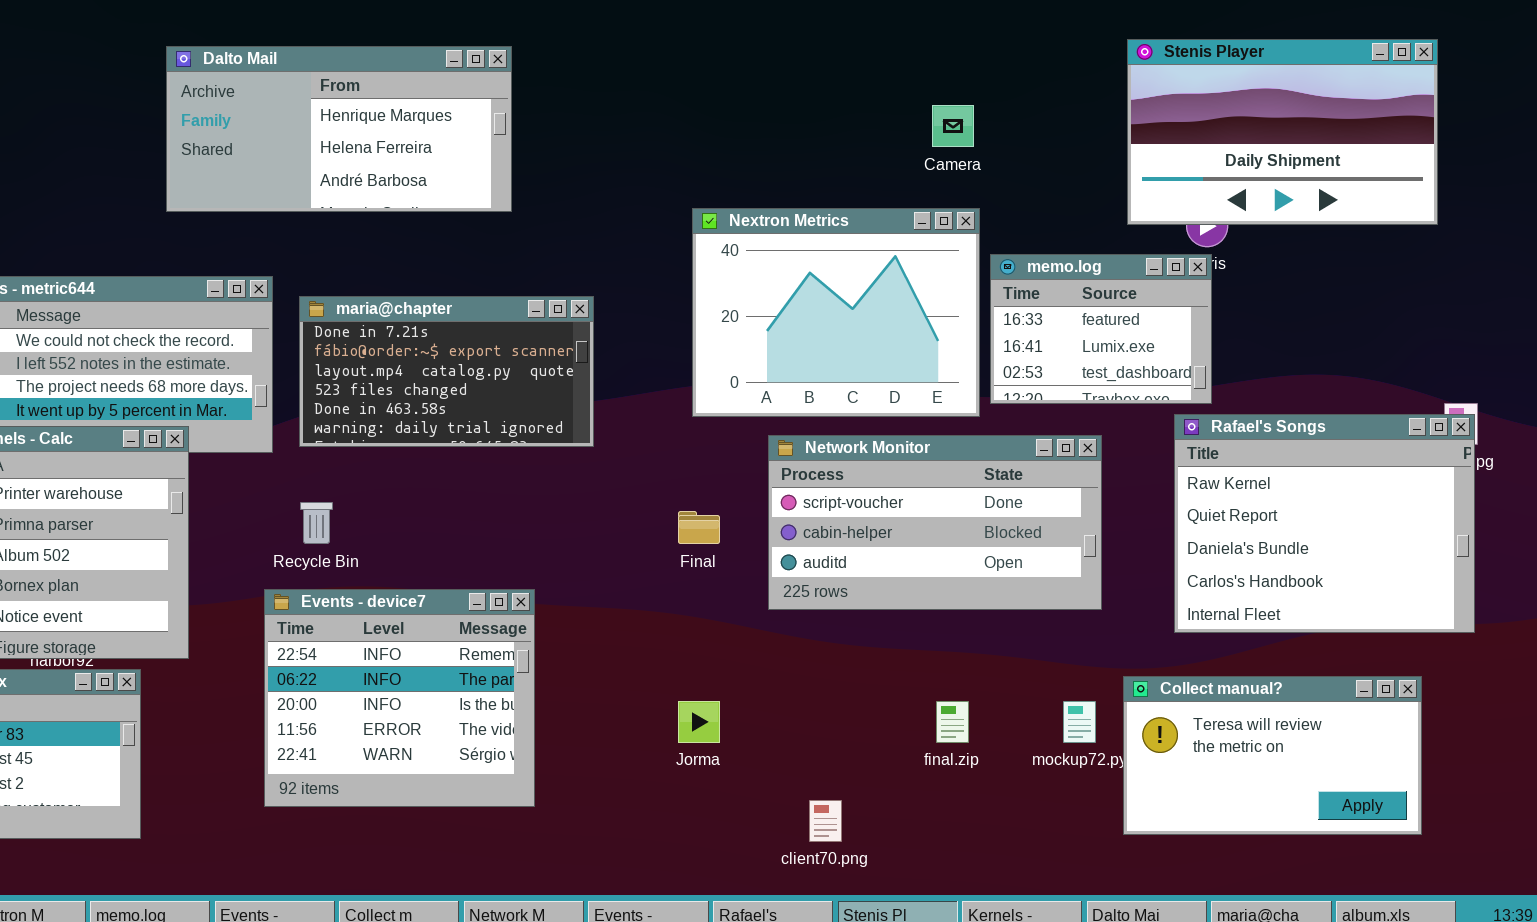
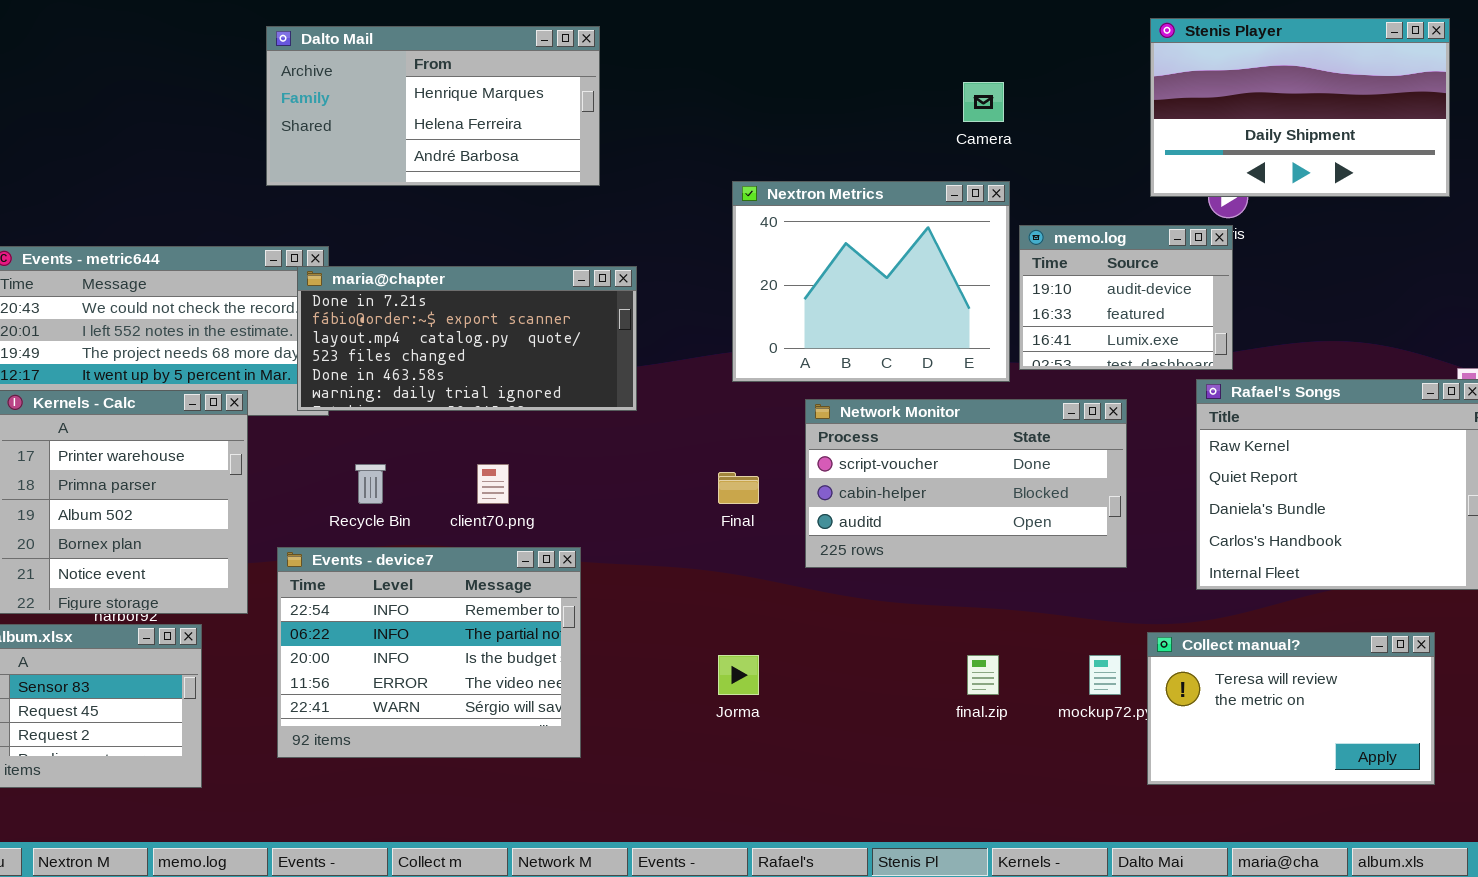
Dalto Mail: [166,46,512,212] -> [266,26,600,186], moved
memo.log: [990,254,1212,404] -> [1019,225,1233,370], scrolled up 1 row
maria@chapter: [299,296,594,447] -> [297,266,637,411], resized
Events - device7: [264,589,535,807] -> [277,547,581,758], resized
client70.png: [809,800,842,842] -> [477,464,509,504], moved

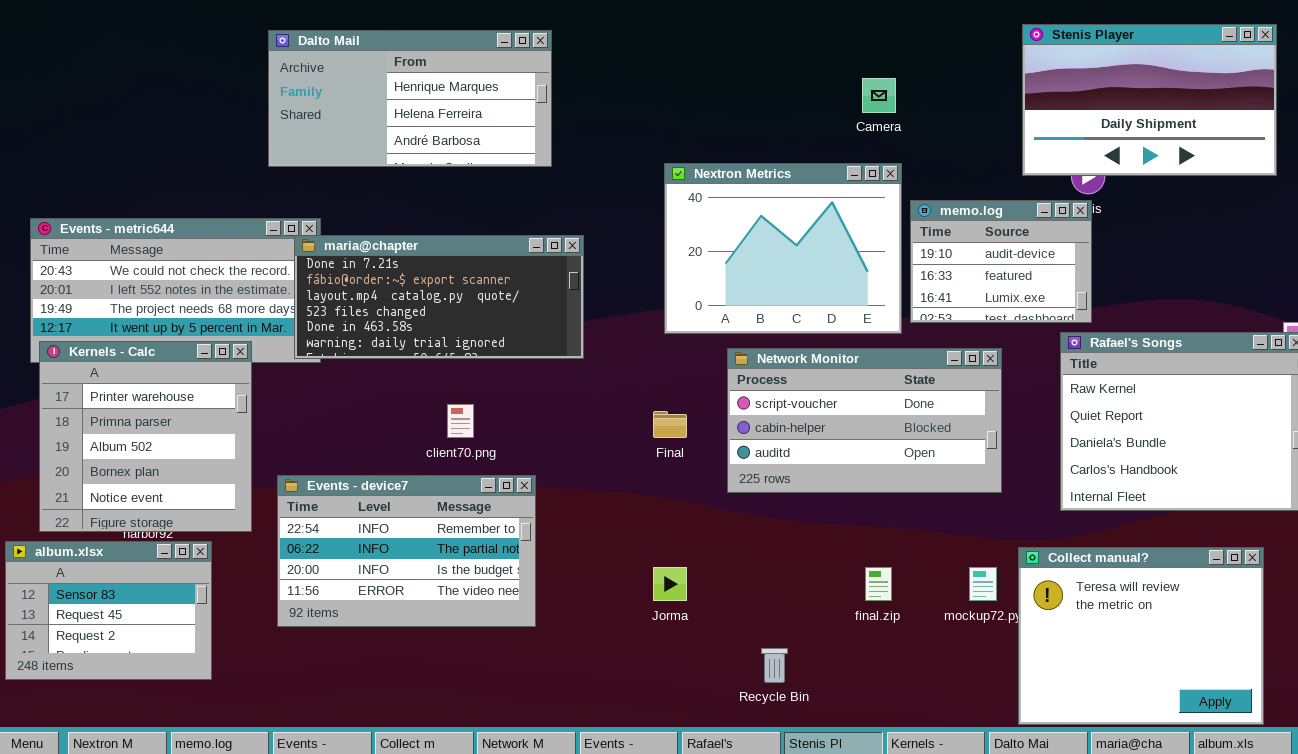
Recycle Bin: [355,464,386,504] -> [761,648,788,683], moved
Events - device7: [277,547,581,758] -> [277,475,536,627], resized
Collect manual?: [1147,632,1435,785] -> [1018,547,1264,725], resized

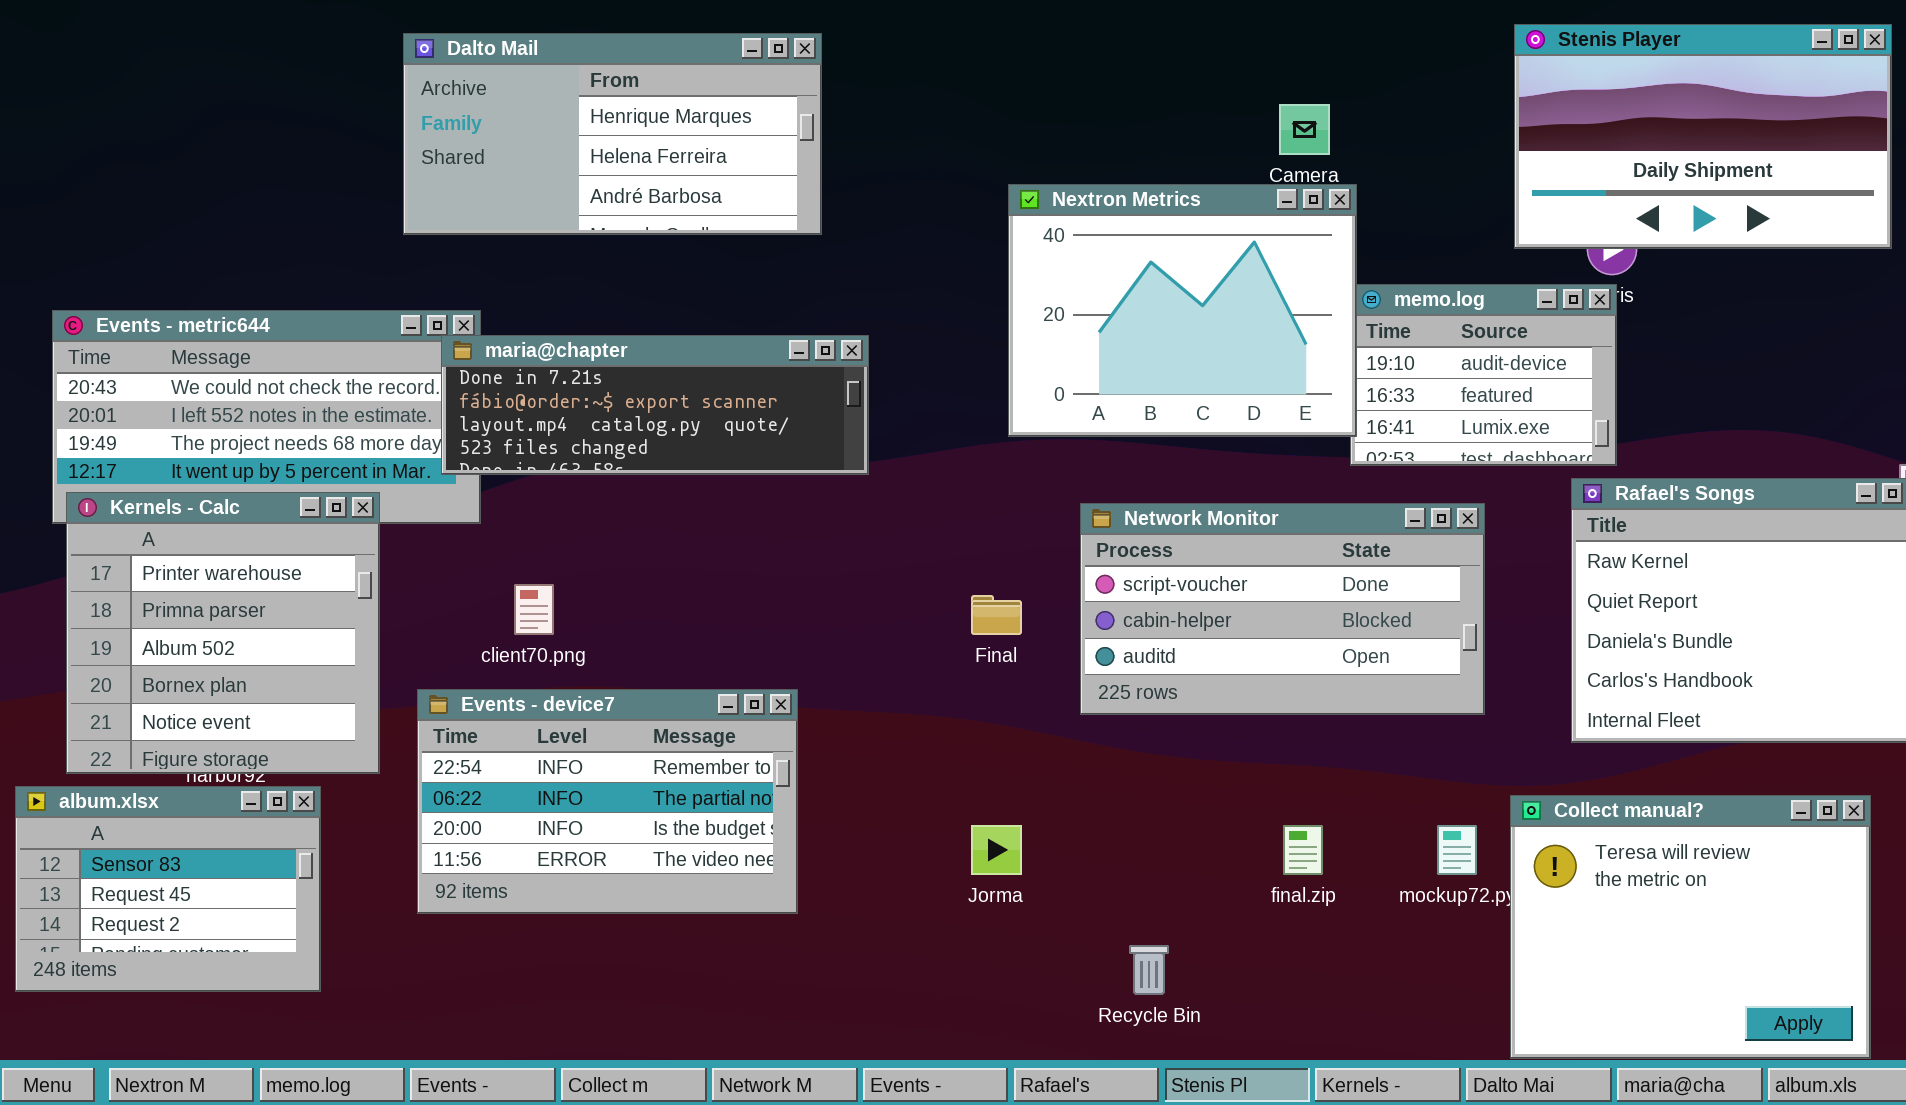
Nextron Metrics: [664,163,902,334] -> [1008,184,1357,437], moved
maria@chapter: [294,235,584,359] -> [441,335,869,475], resized
client70.png: [447,404,474,438] -> [514,584,554,635], moved

